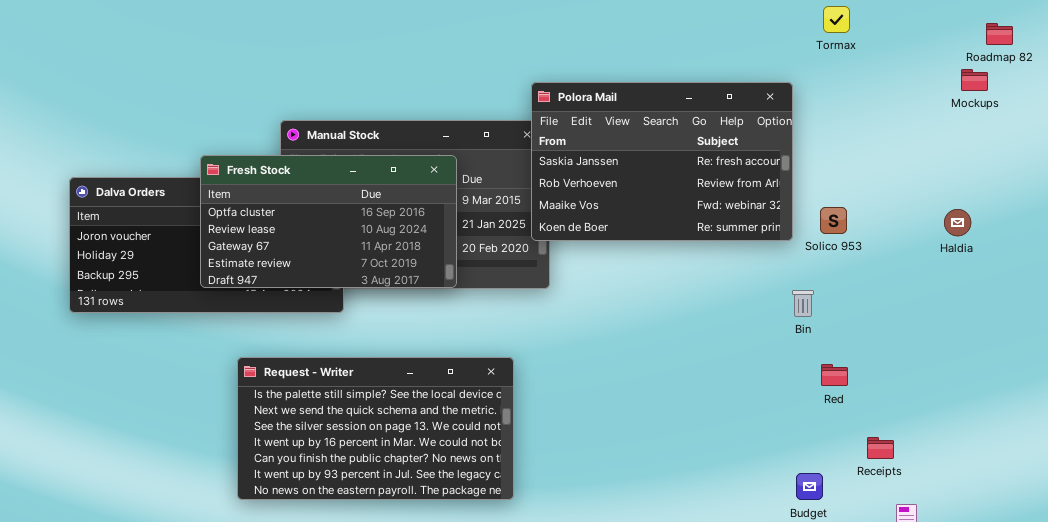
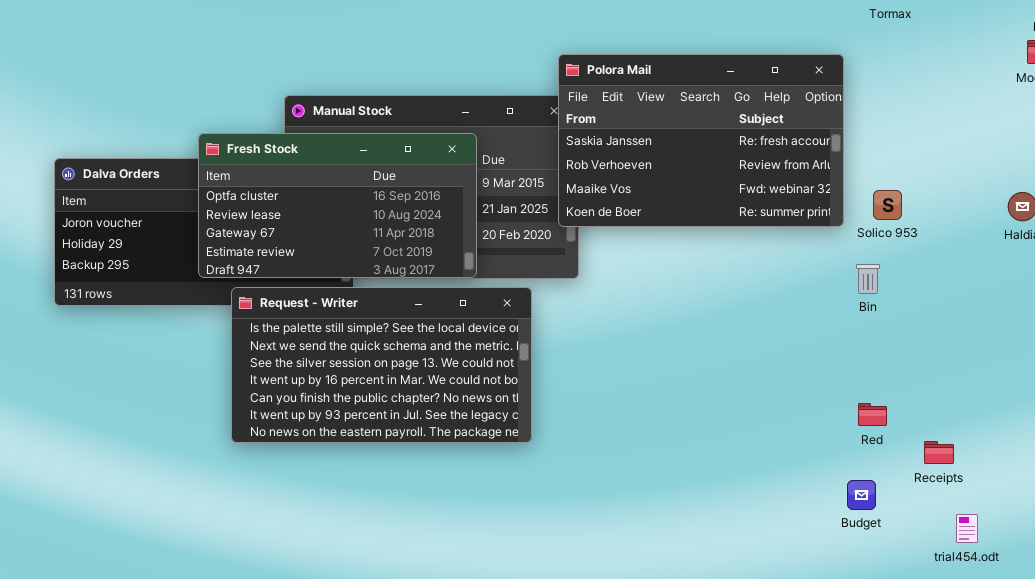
Bin: [792,290,814,317] -> [856,264,880,294], moved
Request - Writer: [237,357,514,500] -> [231,287,532,443], moved
Red: [821,364,848,386] -> [858,403,887,426], moved

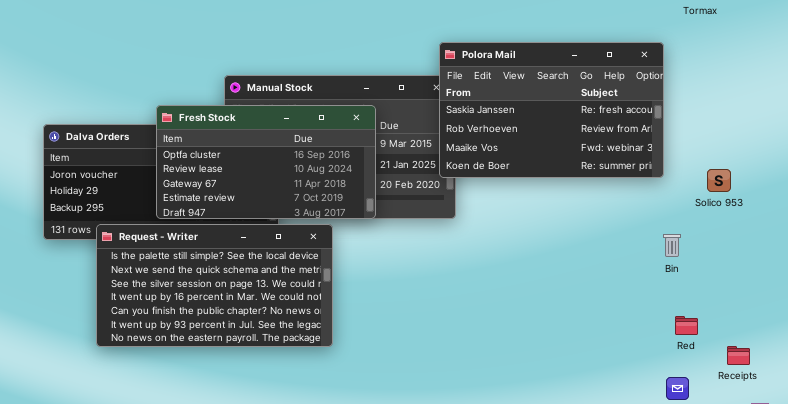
Solico 953: [873,190,902,220] -> [707,169,731,192], moved
Bin: [856,264,880,294] -> [663,234,681,257], moved
Request - Writer: [231,287,532,443] -> [96,224,333,347], moved

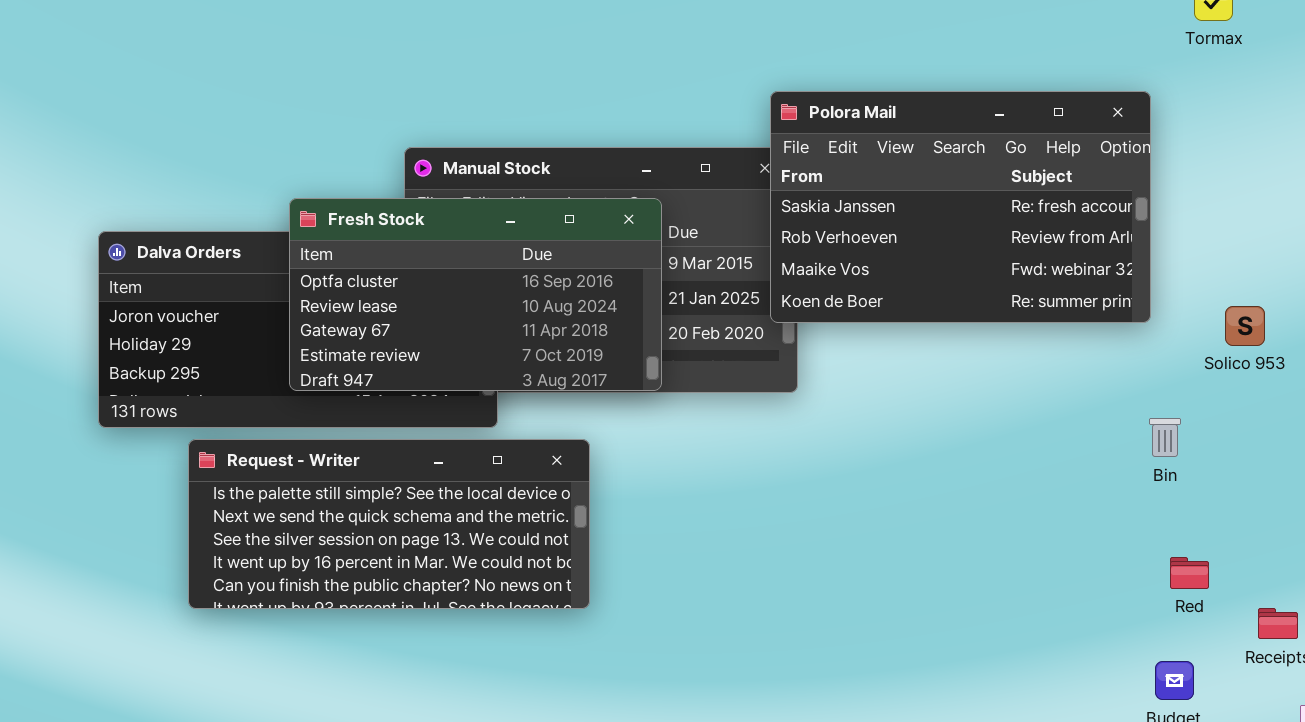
Request - Writer: [96,224,333,347] -> [188,439,590,609], resized

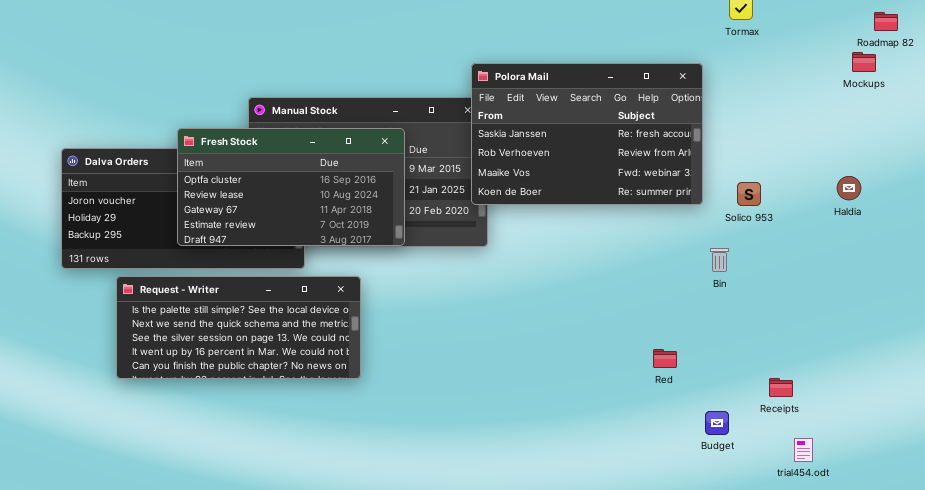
Solico 953: [1225,306,1265,346] -> [737,182,761,206], moved
Bin: [1149,418,1181,457] -> [710,248,729,272], moved
Red: [1170,557,1209,589] -> [653,349,677,368], moved

